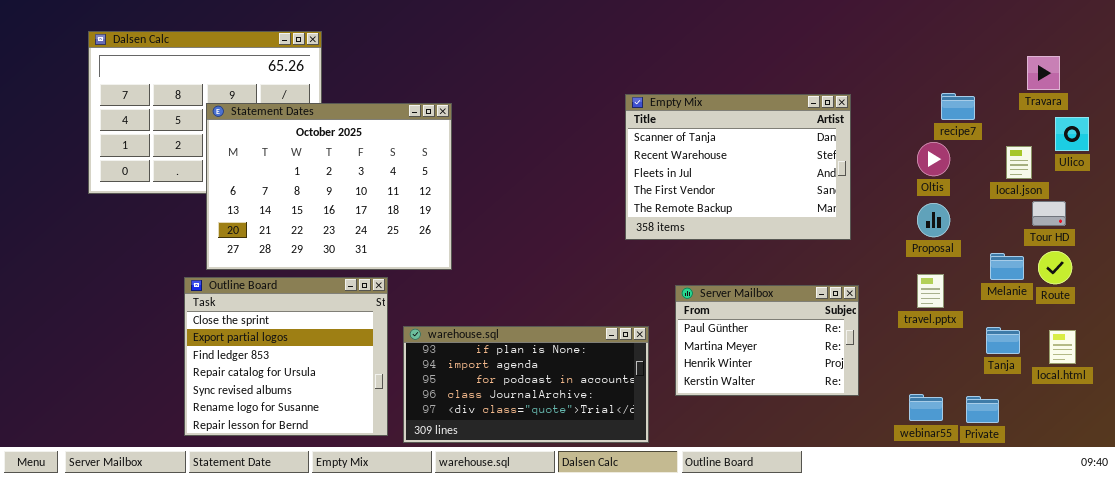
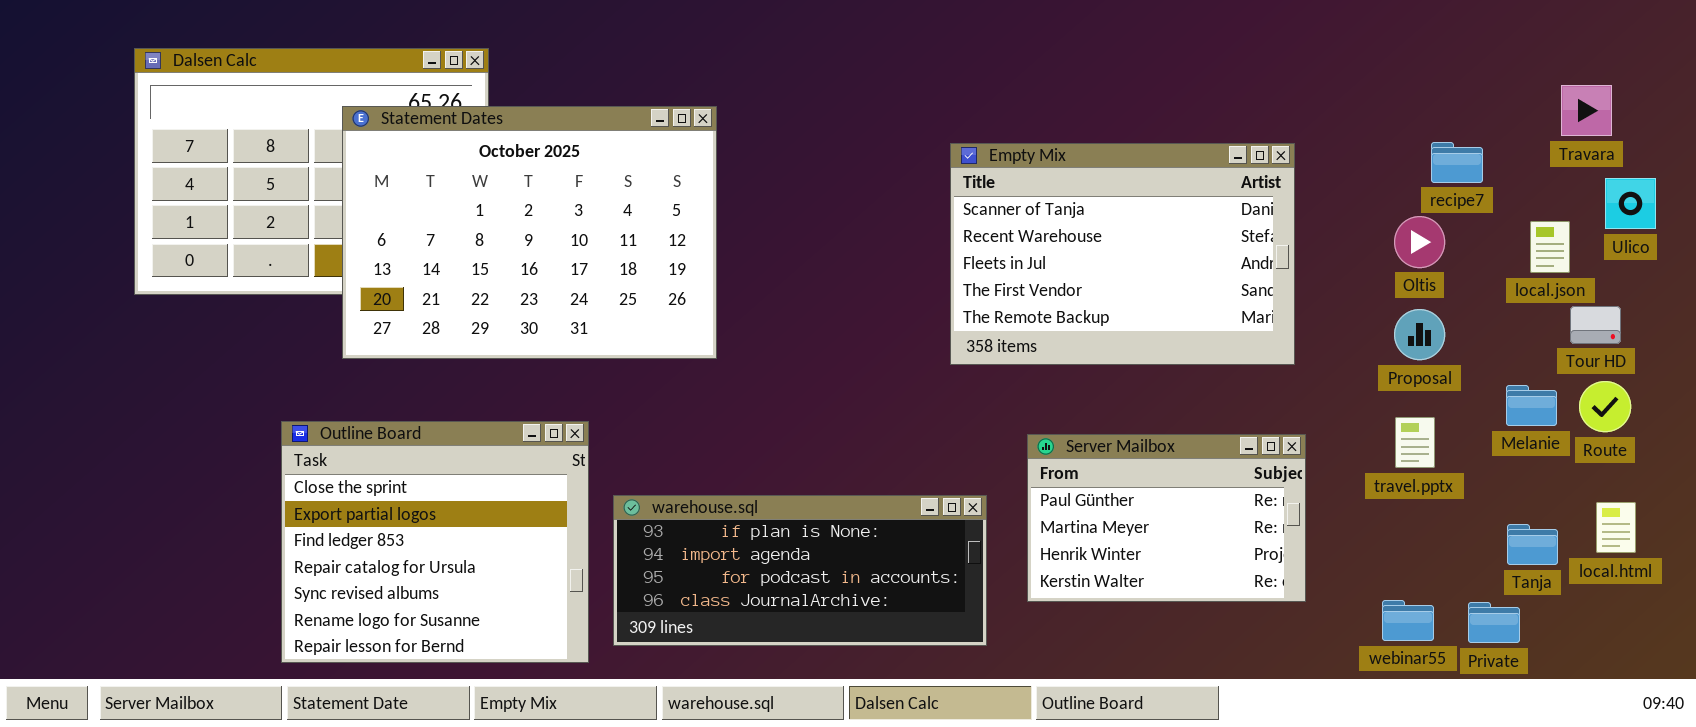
Statement Dates: [206,103,452,270] -> [342,106,717,359], moved
warehouse.sql: [403,326,649,443] -> [613,495,987,646], resized
Tanja: [986,327,1020,354] -> [1507,524,1558,565], moved

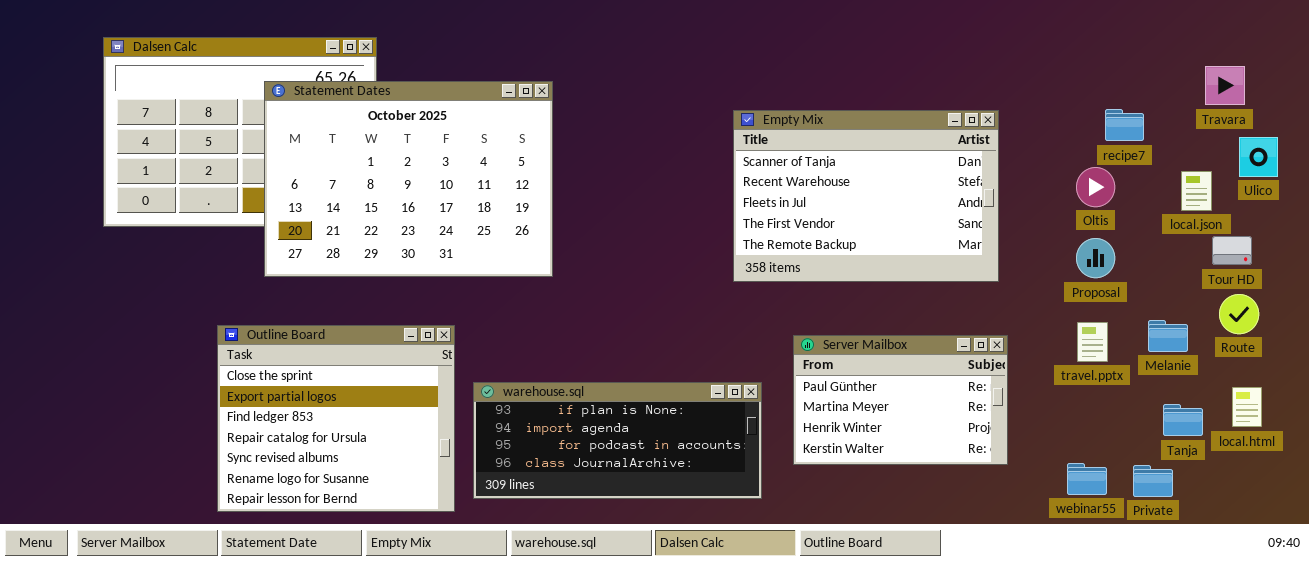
Melanie: [1506,385,1557,426] -> [1148,320,1188,352], moved

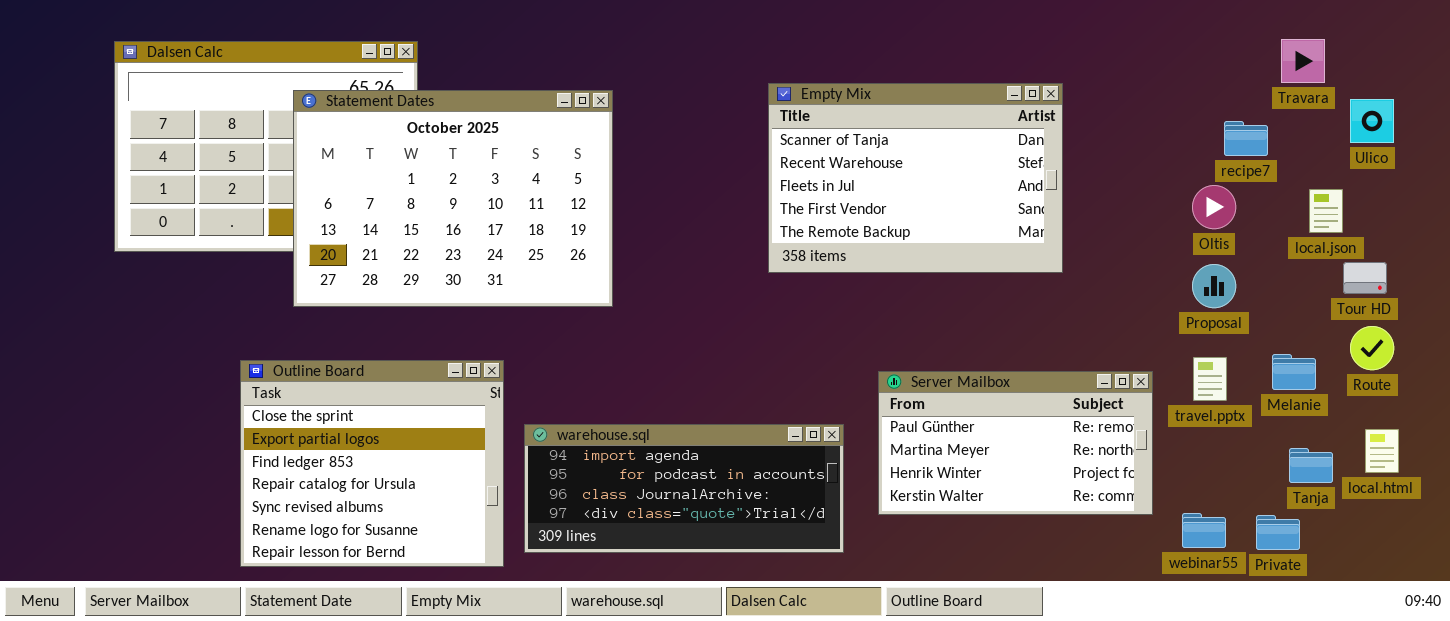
Travara: [1205,66,1245,105] -> [1281,39,1325,83], moved
Empty Mix: [733,110,999,282] -> [768,83,1063,273], moved
Ulico: [1239,137,1278,177] -> [1350,99,1394,143], moved
Server Mailbox: [793,335,1008,465] -> [878,371,1153,515], resized
warehouse.sql: [473,382,762,499] -> [524,424,844,553], scrolled down 1 row

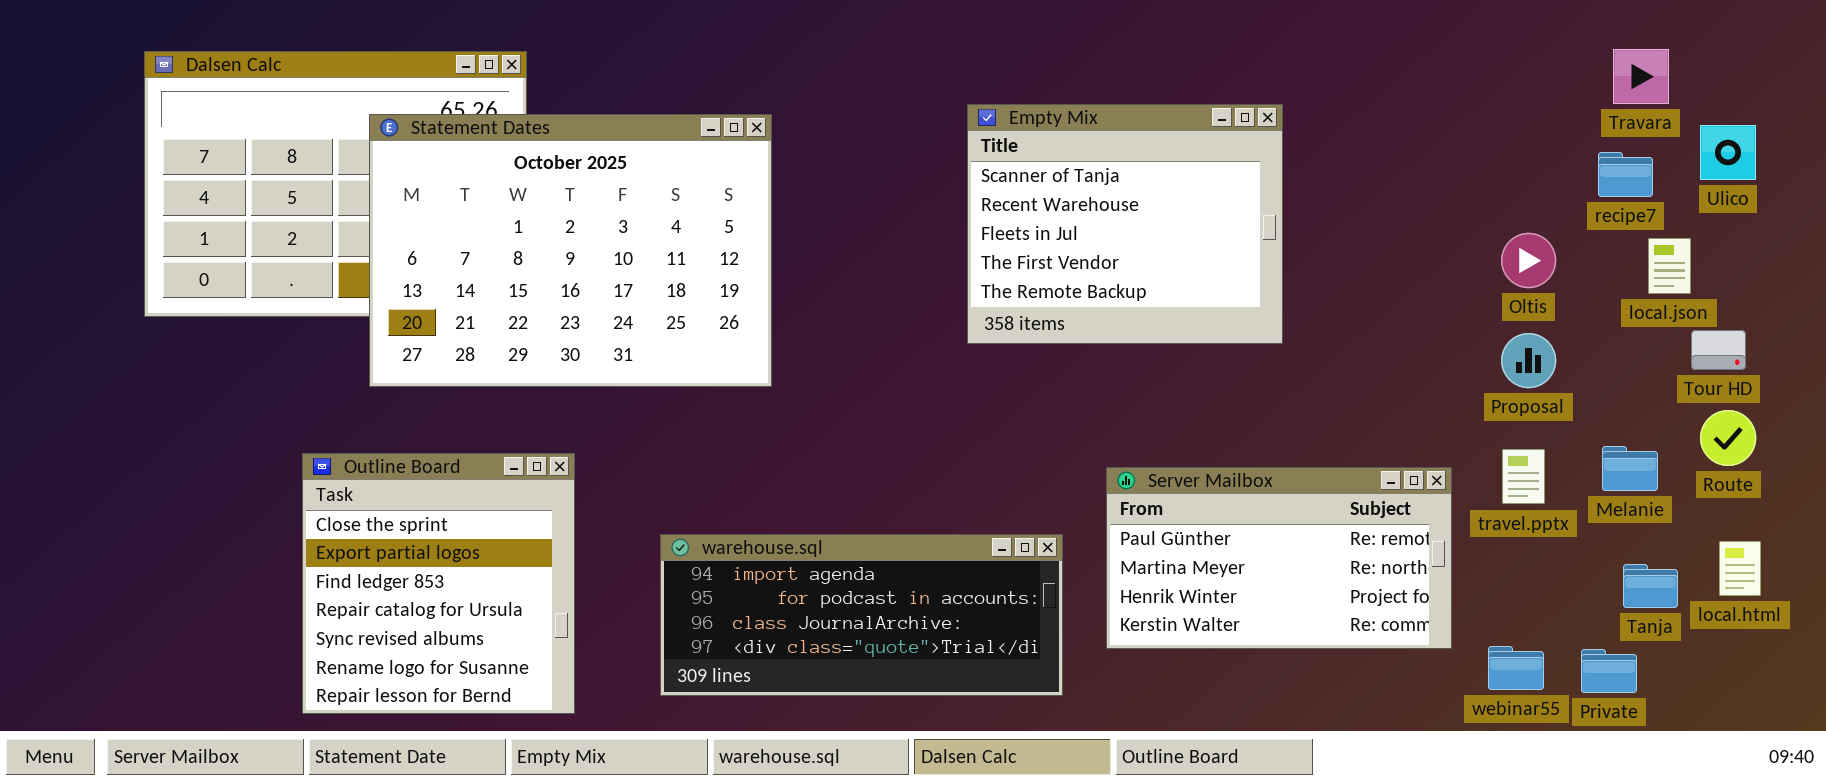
Empty Mix: [768,83,1063,273] -> [967,104,1283,344], resized
recipe7: [1224,121,1268,156] -> [1598,152,1653,197], moved
Outline Board: [240,360,504,567] -> [302,453,575,714], resized

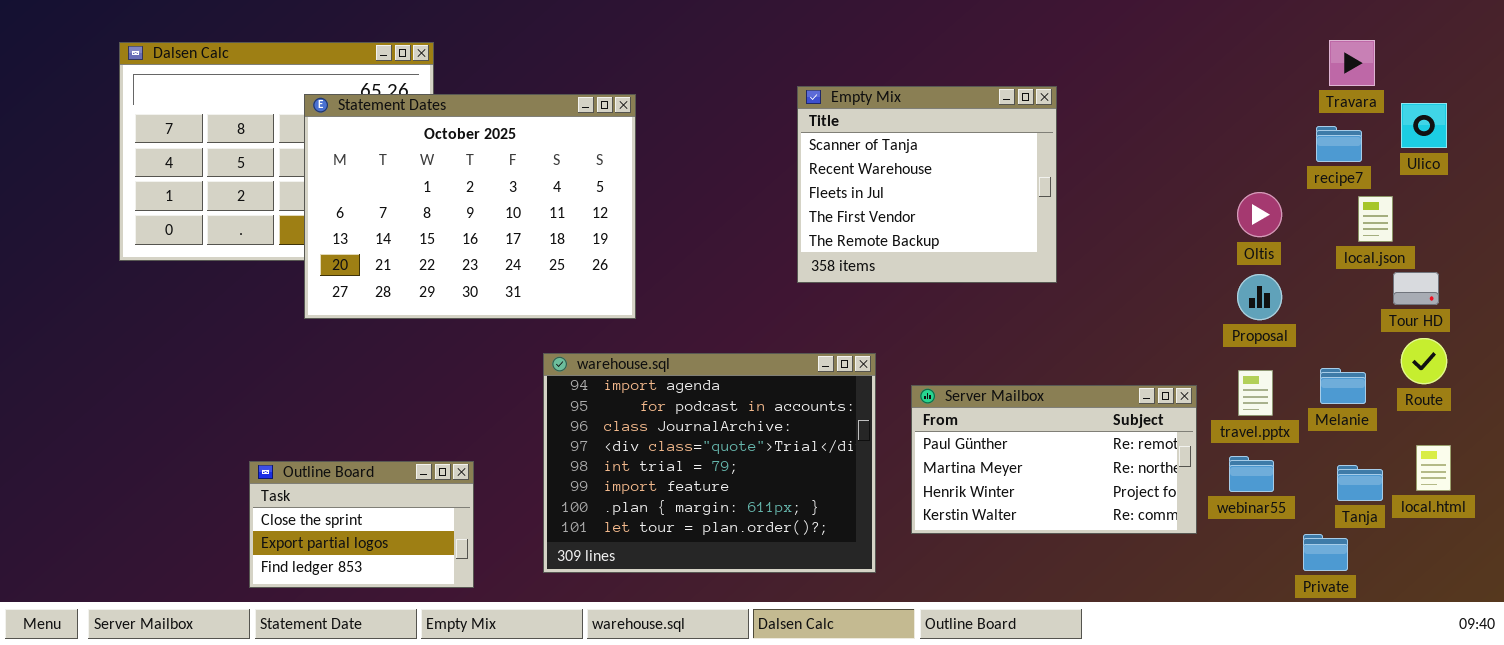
Outline Board: [302,453,575,714] -> [249,461,474,588], resized
warehouse.sql: [660,534,1063,696] -> [543,353,876,573], resized
webinar55: [1488,646,1544,690] -> [1229,456,1274,492], moved

